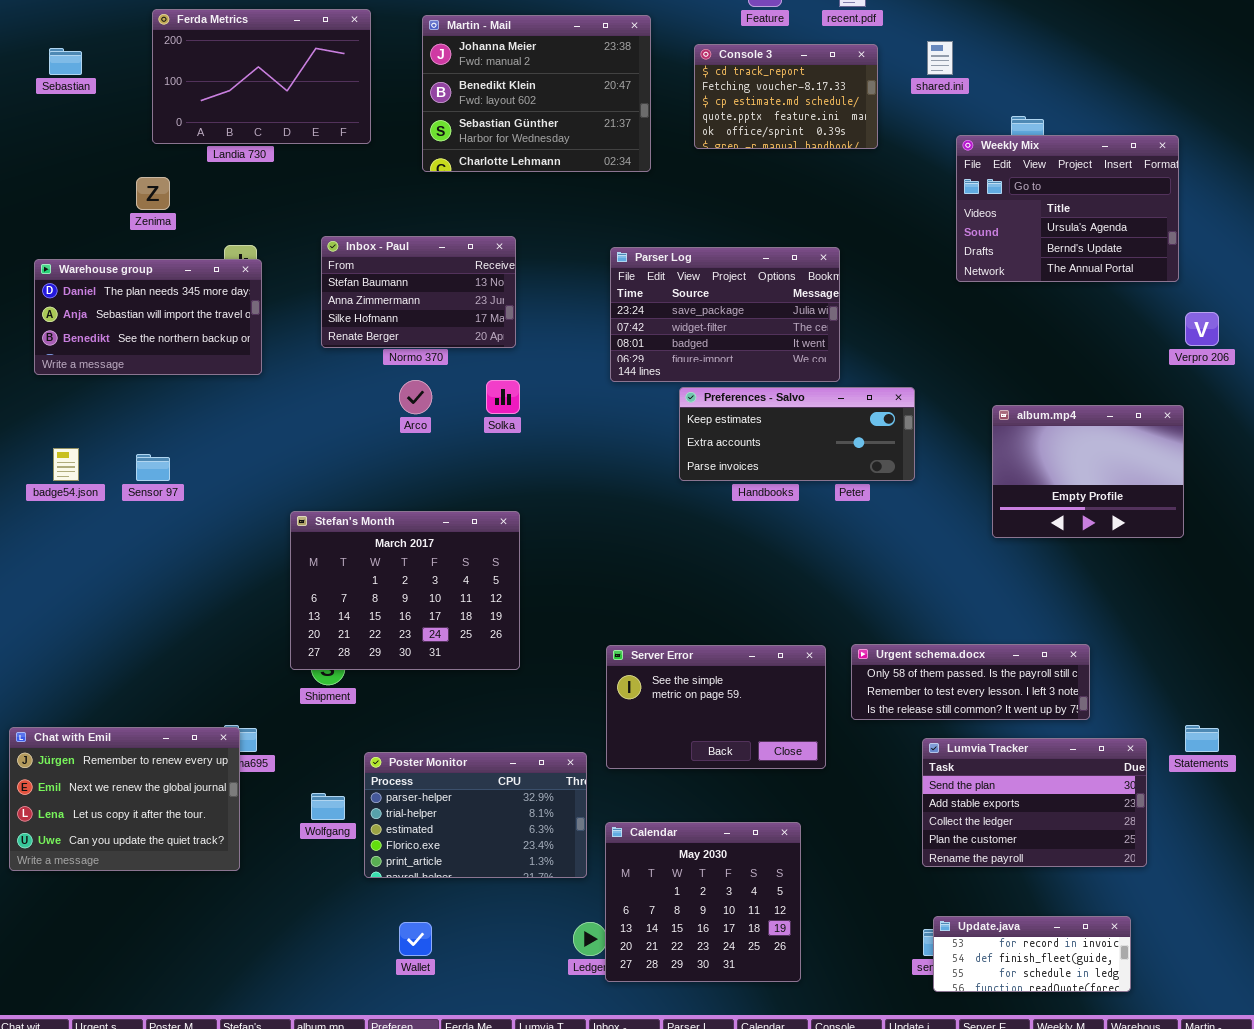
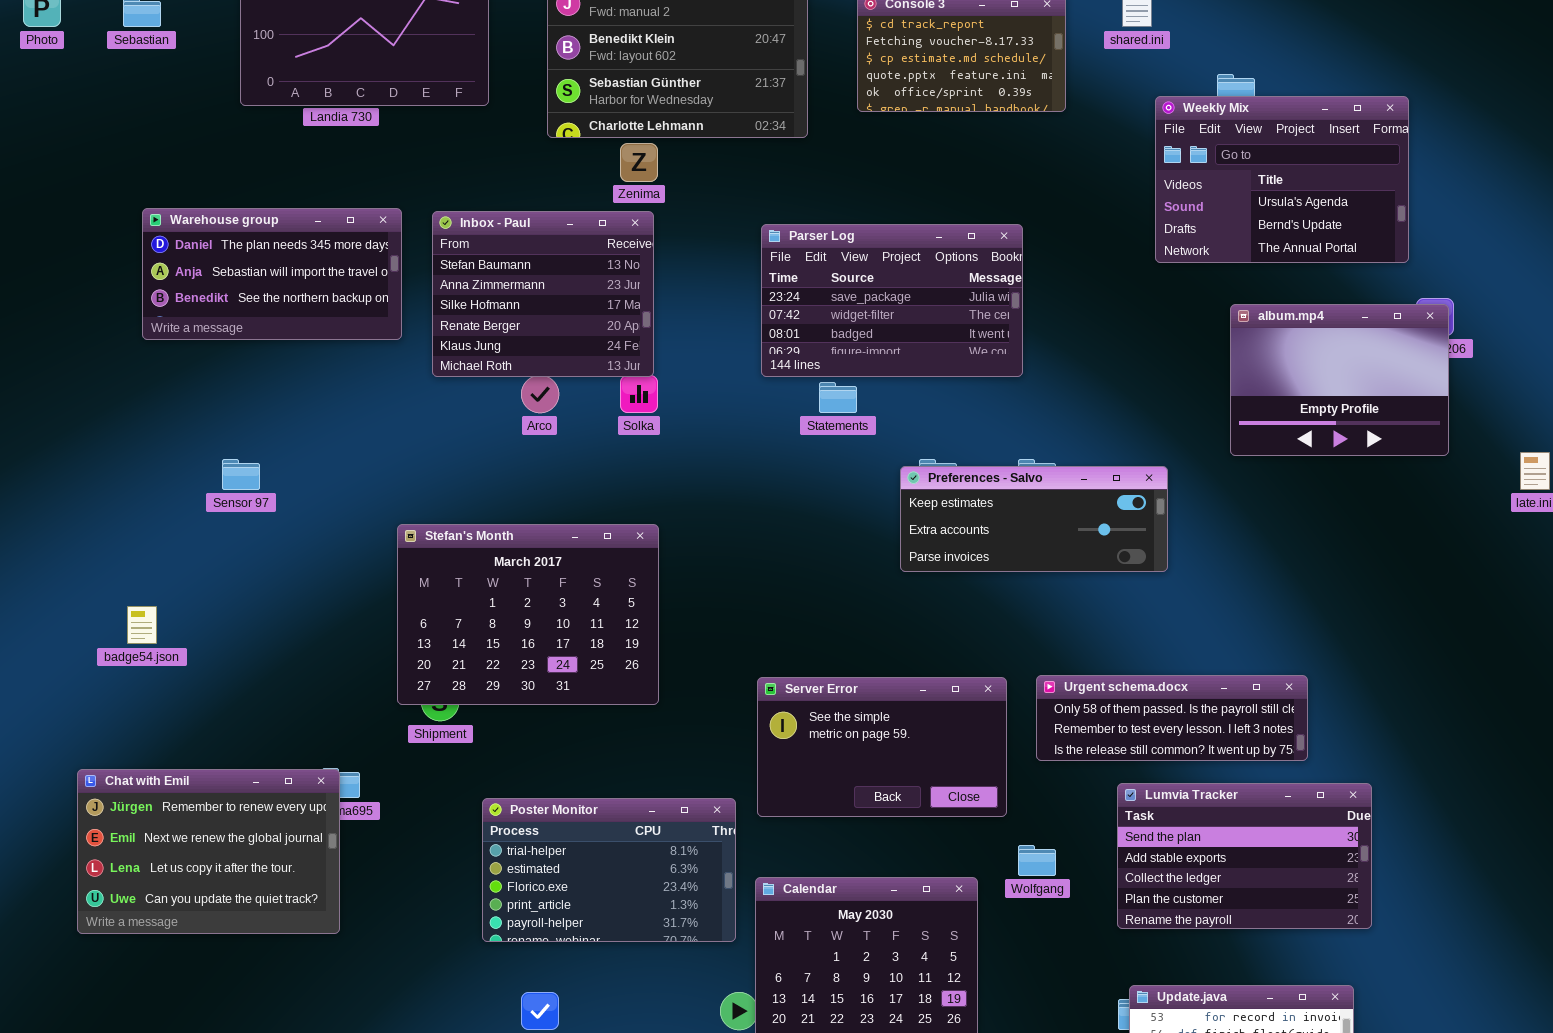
Zenima: [136,177,170,210] -> [620,143,658,182], moved
Inbox - Paul: [321,236,516,348] -> [432,211,654,377], resized
Warehouse group: [34,259,262,375] -> [142,208,402,340], moved
Preferences - Salvo: [679,387,915,481] -> [900,466,1168,572], moved
album.mp4: [992,405,1184,538] -> [1230,304,1449,456], moved
badge54.json: [53,448,79,481] -> [127,606,157,644], moved
Statements: [1185,725,1219,752] -> [819,382,857,413], moved
Poster Monitor: [364,752,587,878] -> [482,798,736,942], scrolled down 1 row
Wolfgang: [311,793,345,820] -> [1018,845,1056,876], moved

